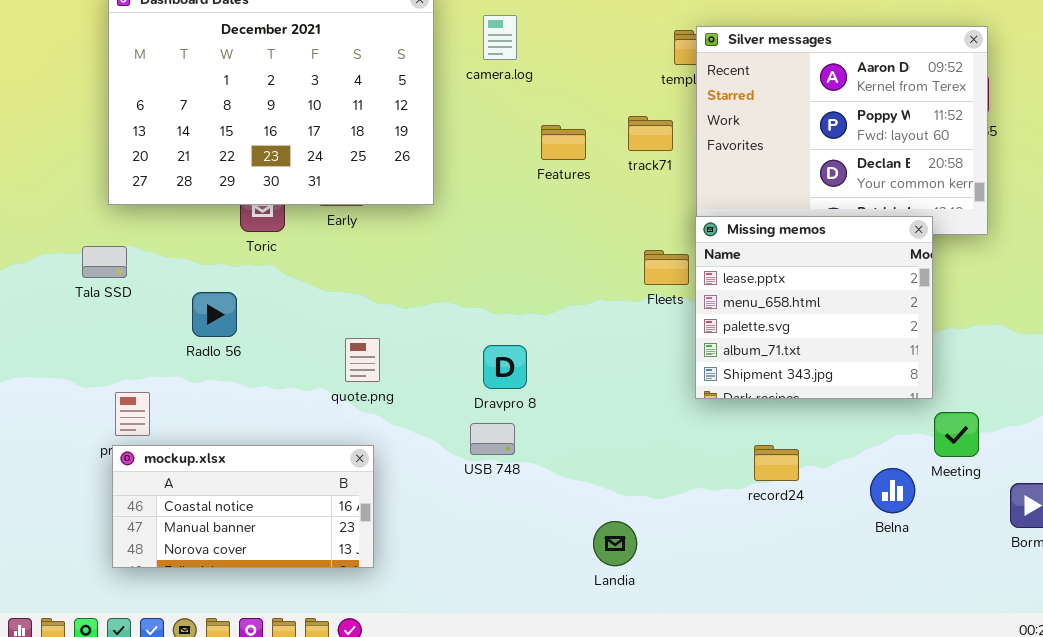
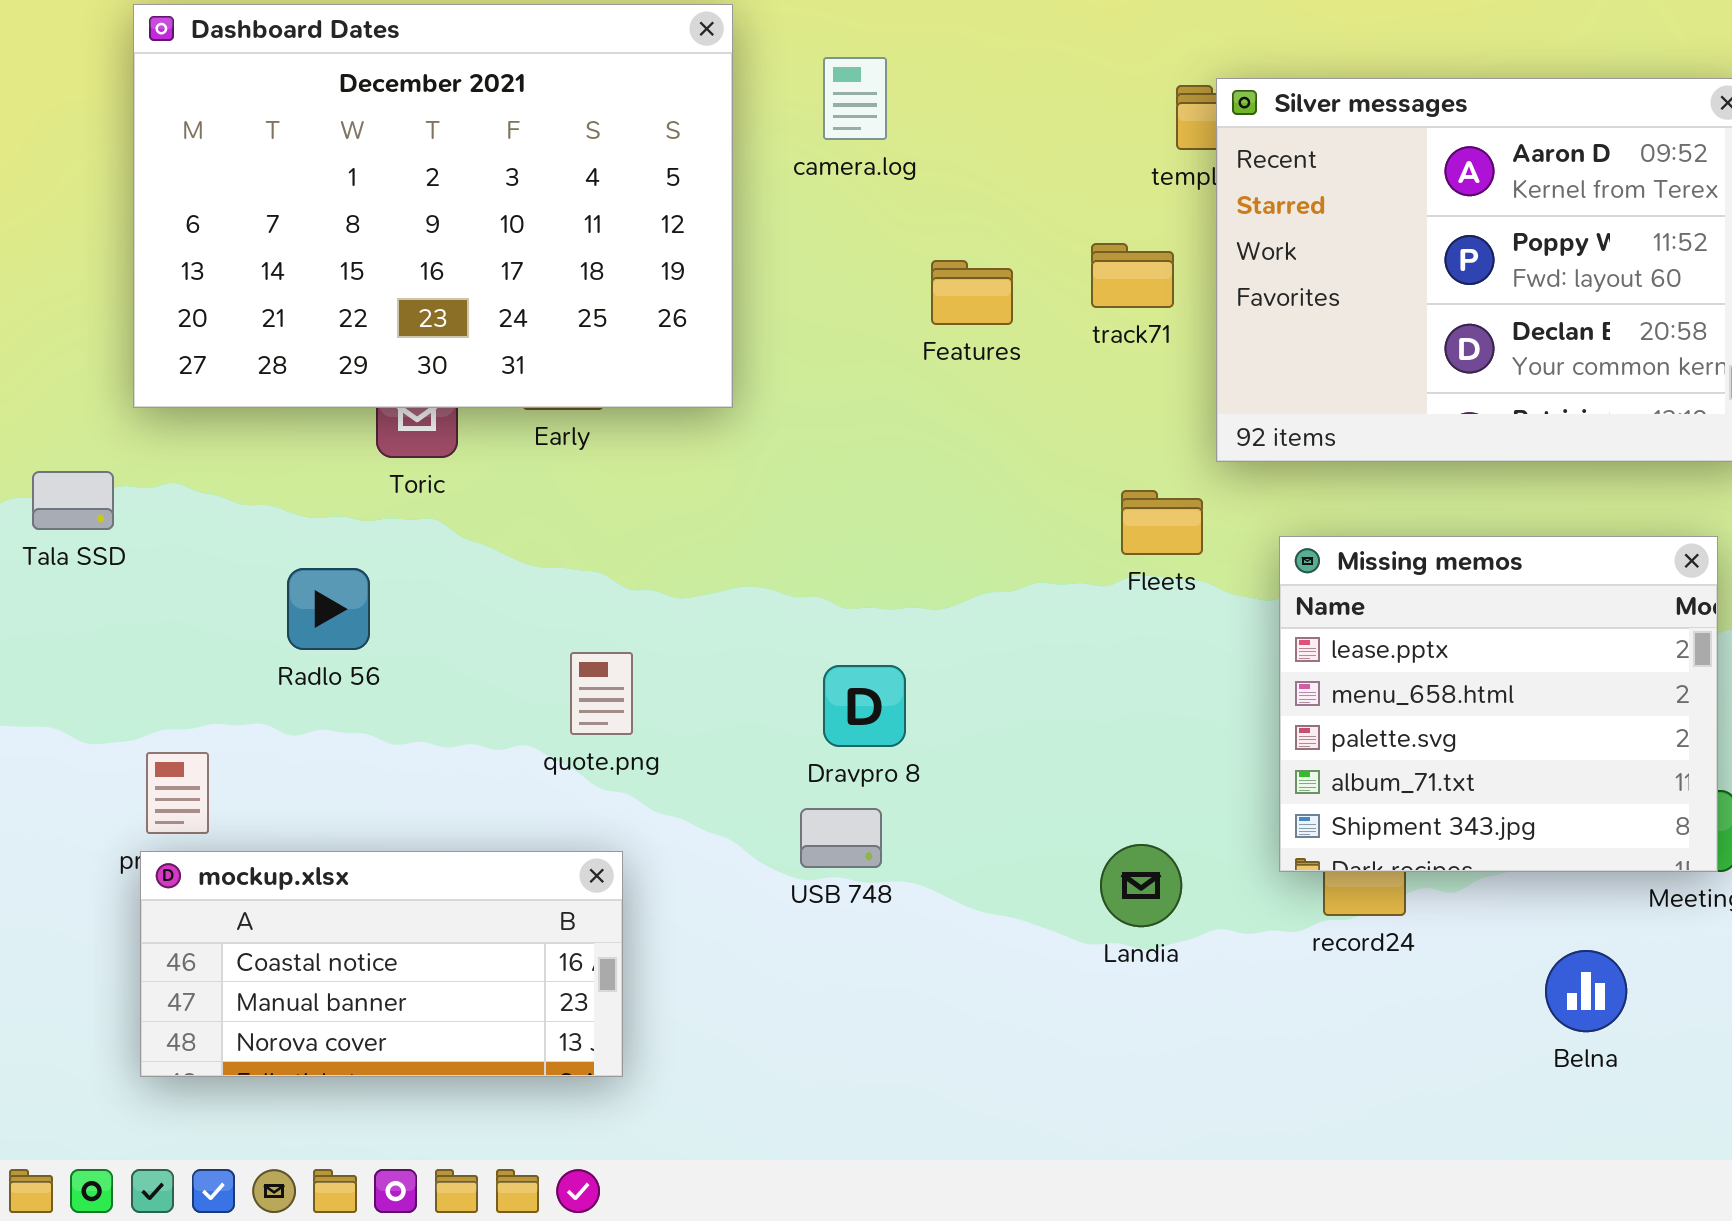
Missing memos: [695,216,933,399] -> [1279,536,1718,872], moved
Tala SSD: [82,246,127,278] -> [32,471,114,530], moved
Belna: [870,468,915,513] -> [1545,950,1627,1032], moved
Landia: [593,521,637,566] -> [1100,844,1182,927], moved

